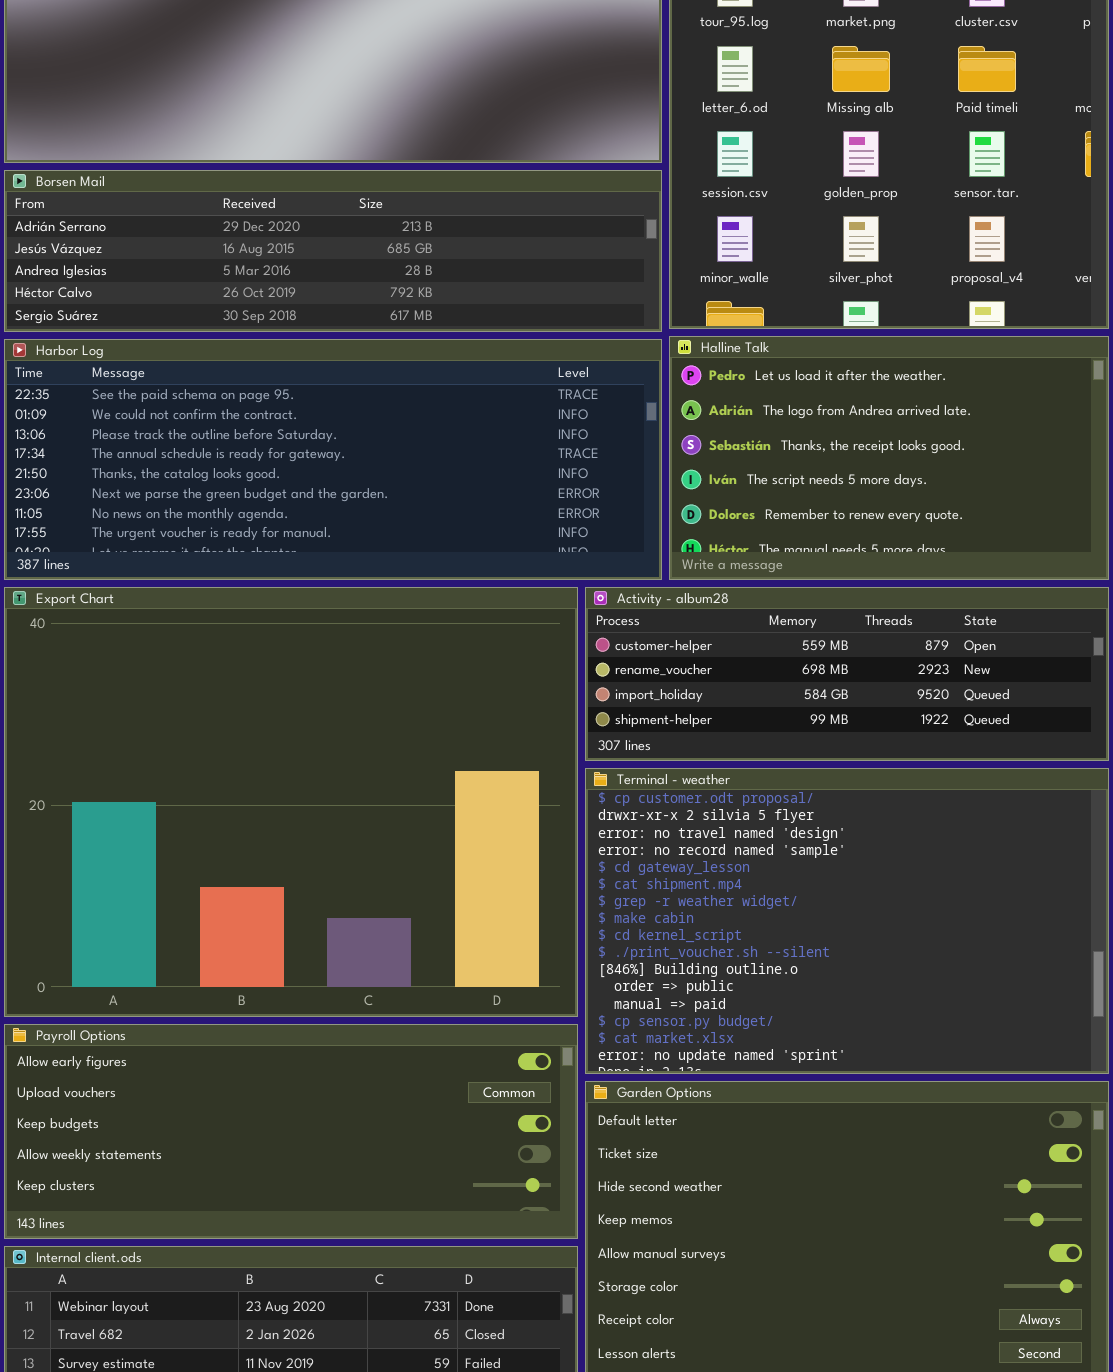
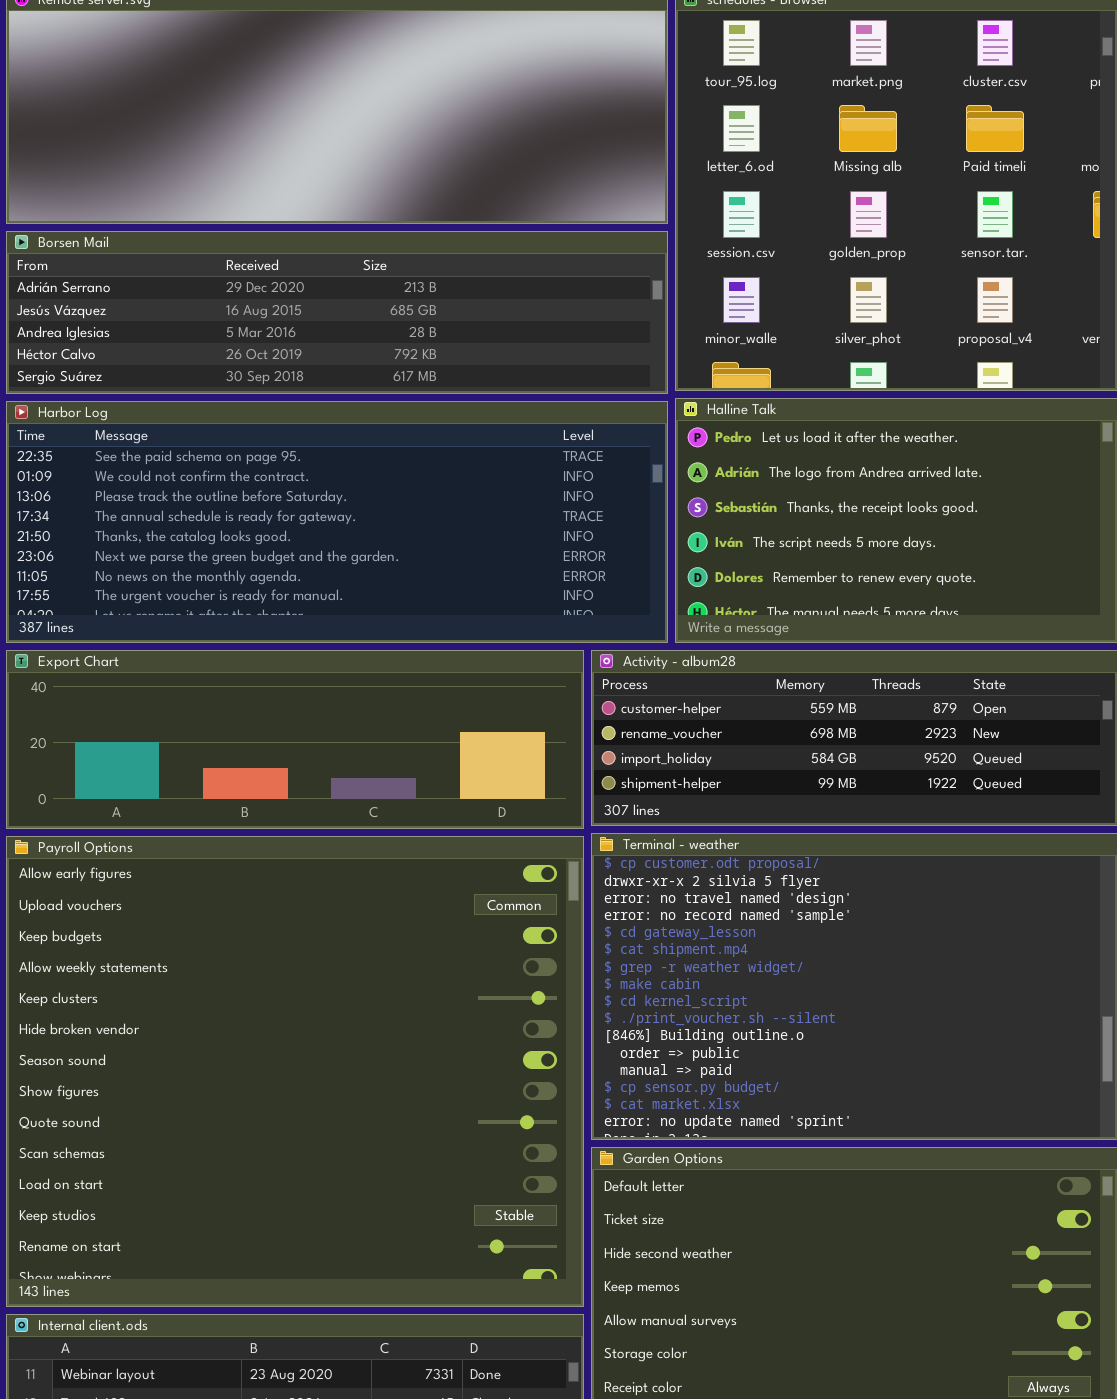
Export Chart: [4,587,578,1017] -> [6,650,584,829], resized
Payroll Options: [4,1024,578,1239] -> [6,836,584,1307], resized

